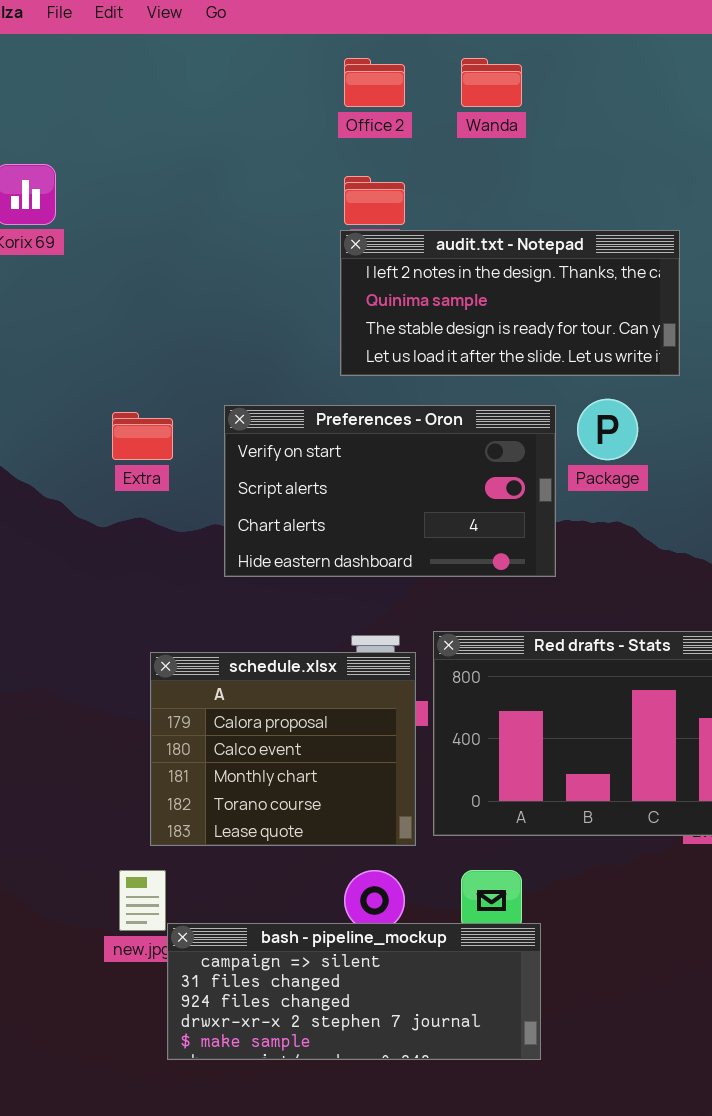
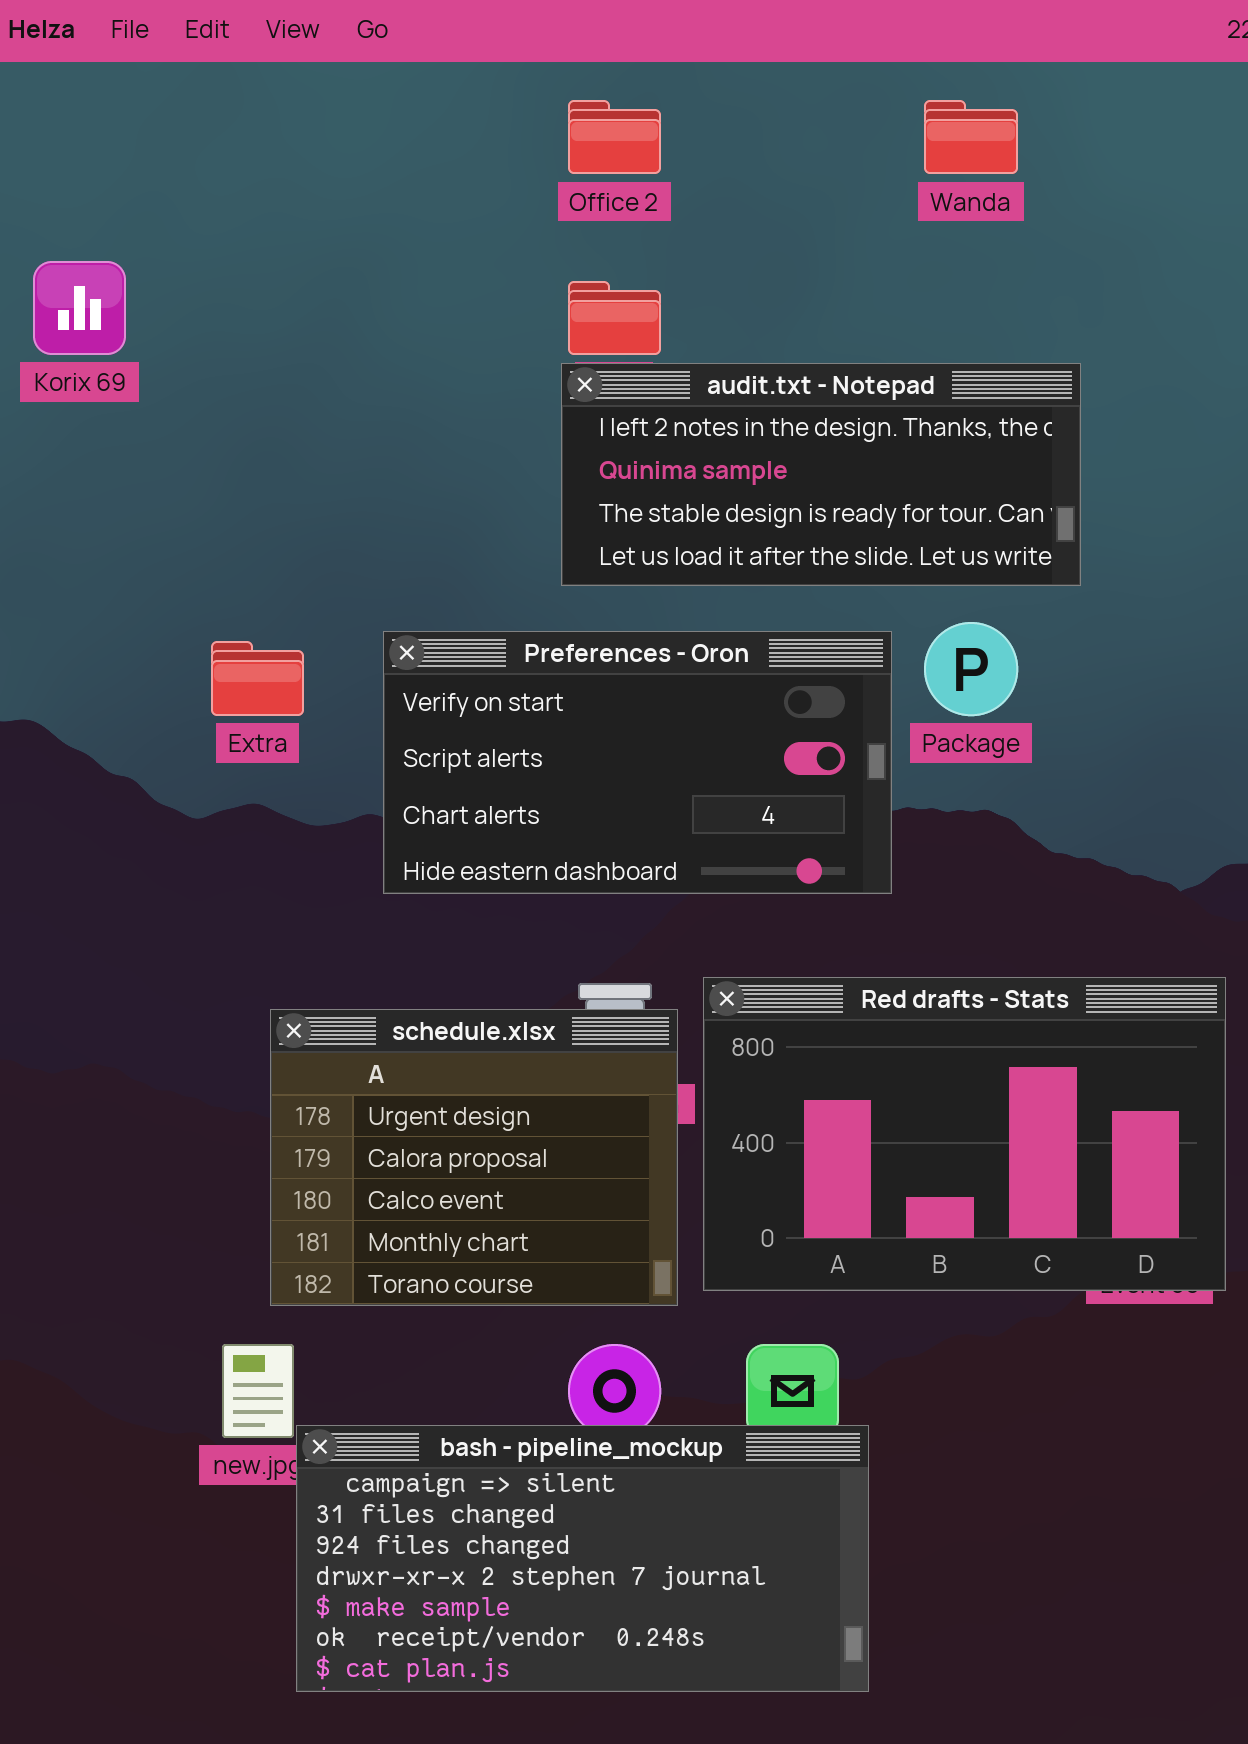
Wanda: [461,58,522,107] -> [924,100,1018,174], moved
schedule.xlsx: [150,652,416,846] -> [270,1009,678,1306], scrolled up 1 row
bash - pipeline_mockup: [167,923,541,1060] -> [296,1425,869,1692], resized

